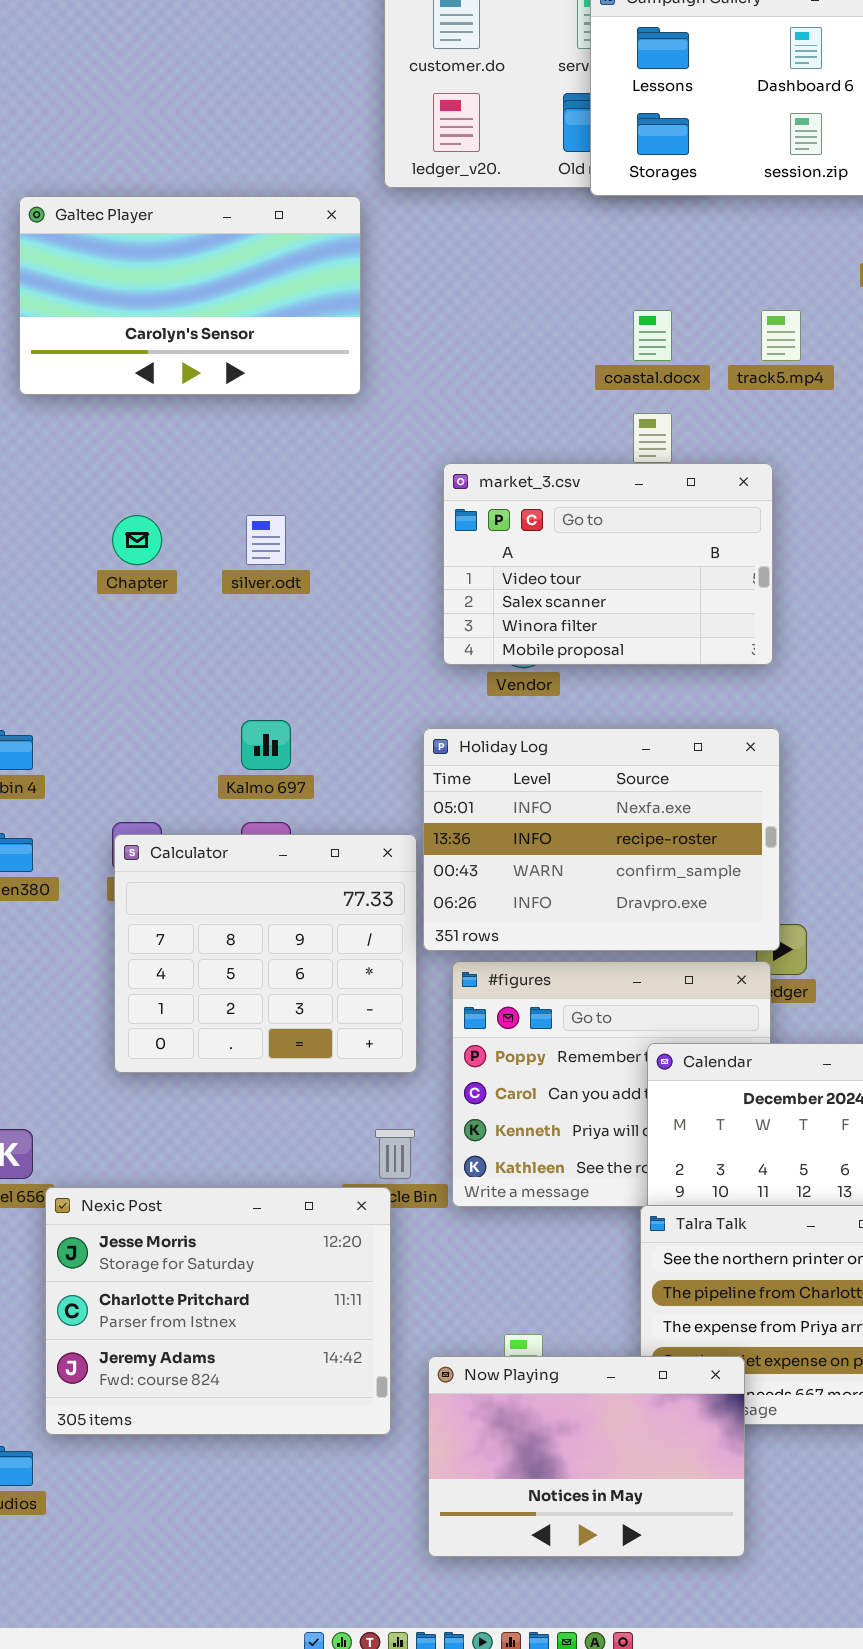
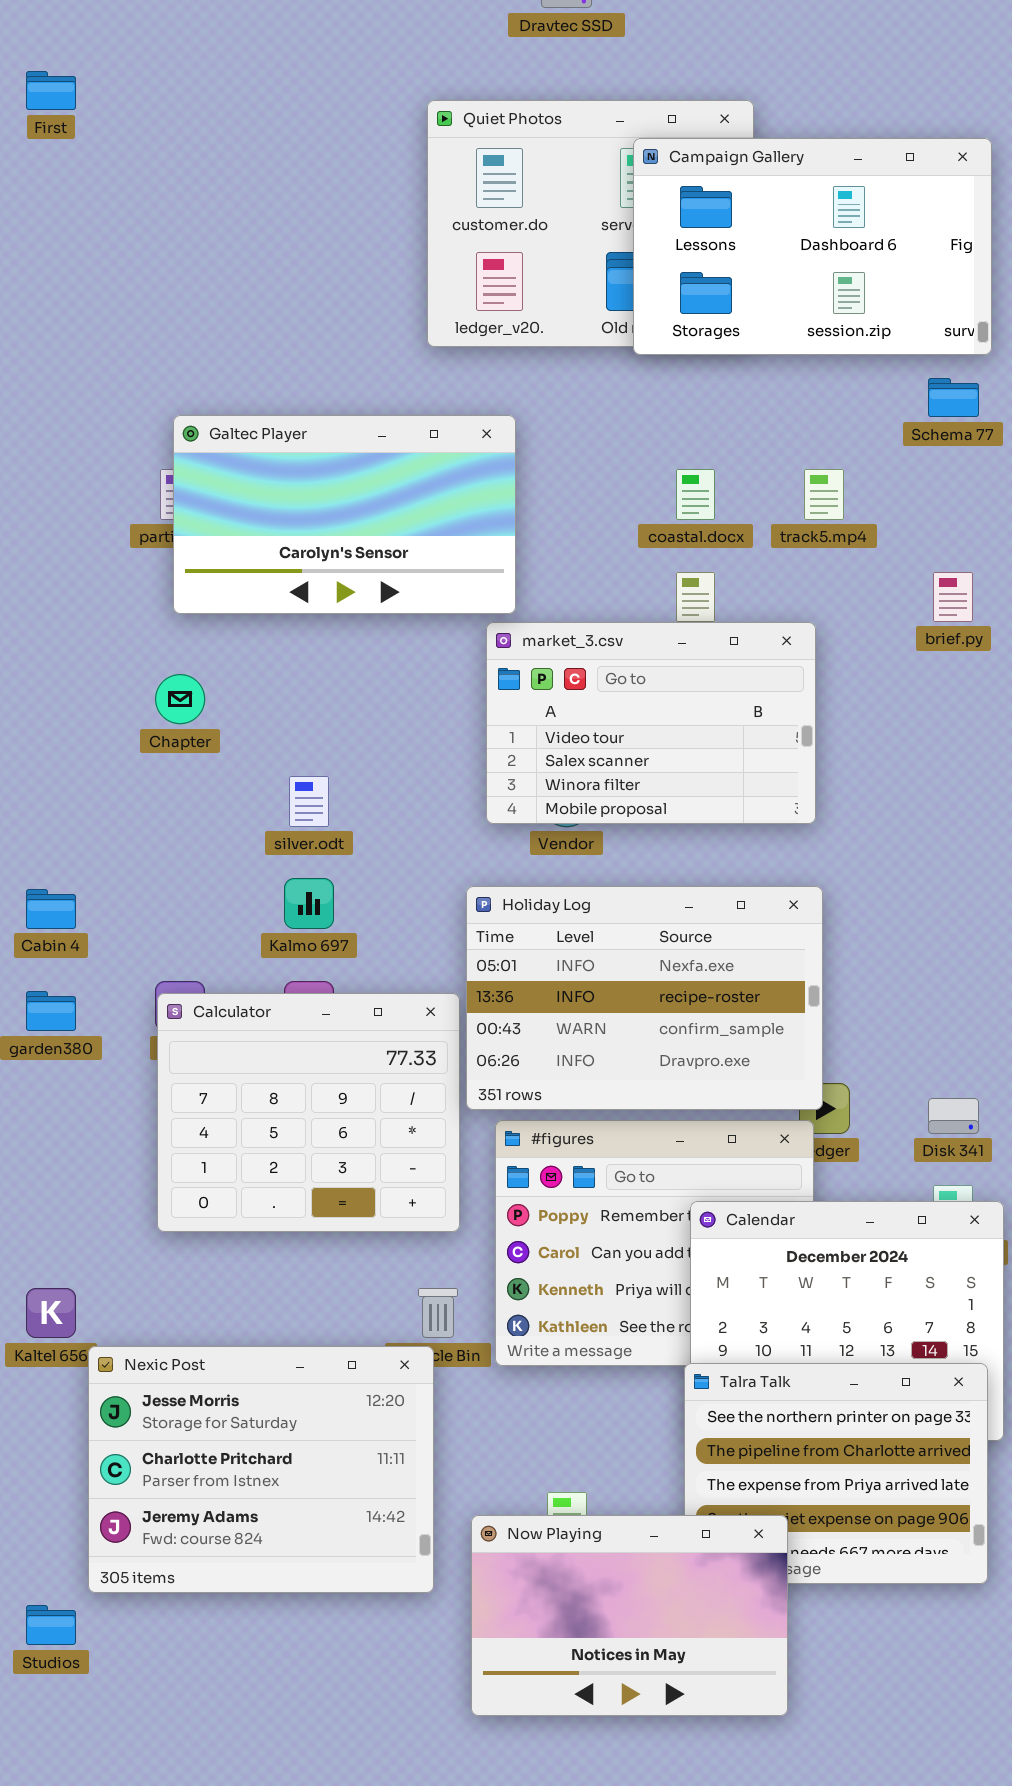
Galtec Player: [19,196,361,395] -> [173,415,516,614], moved
silver.odt: [246,515,286,565] -> [289,776,329,827], moved

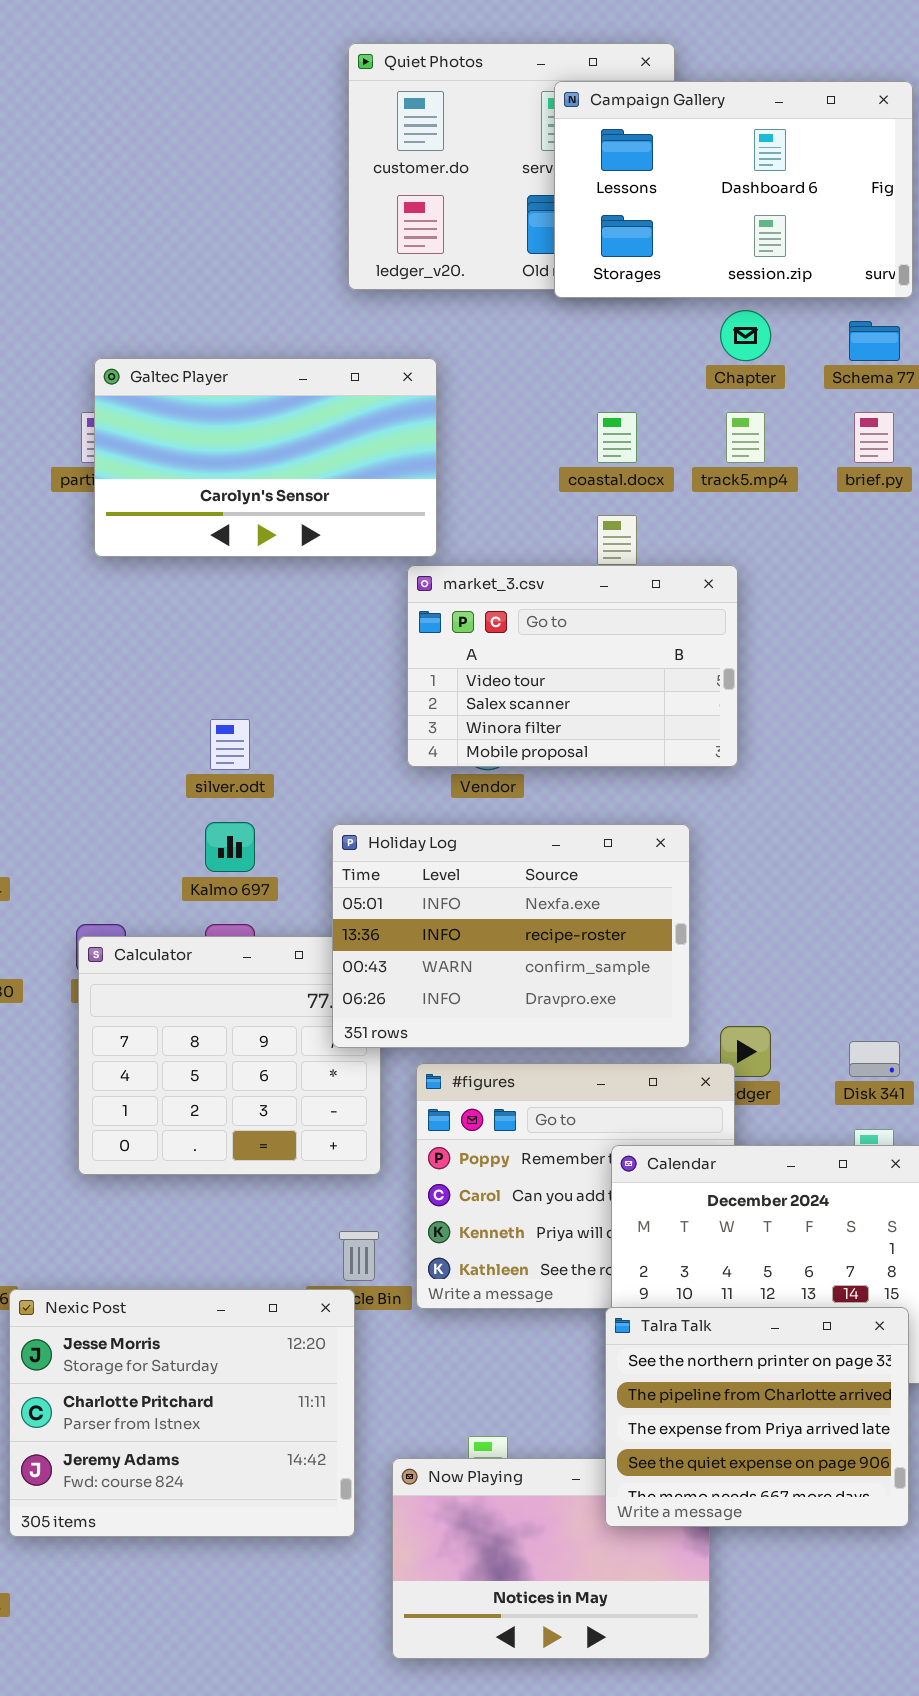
brief.py: [933,572,973,622] -> [854,412,894,463], moved
Chapter: [155,674,205,724] -> [720,310,771,361], moved
Holiday Log: [466,886,823,1110] -> [332,824,690,1048], moved
Talra Talk: [684,1363,988,1584] -> [605,1307,909,1527], raised

